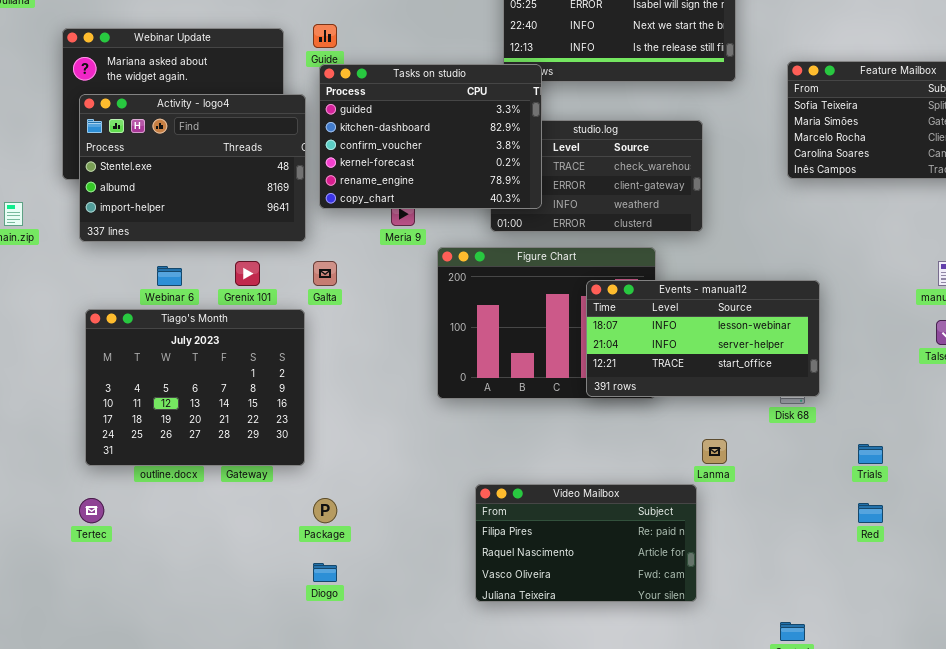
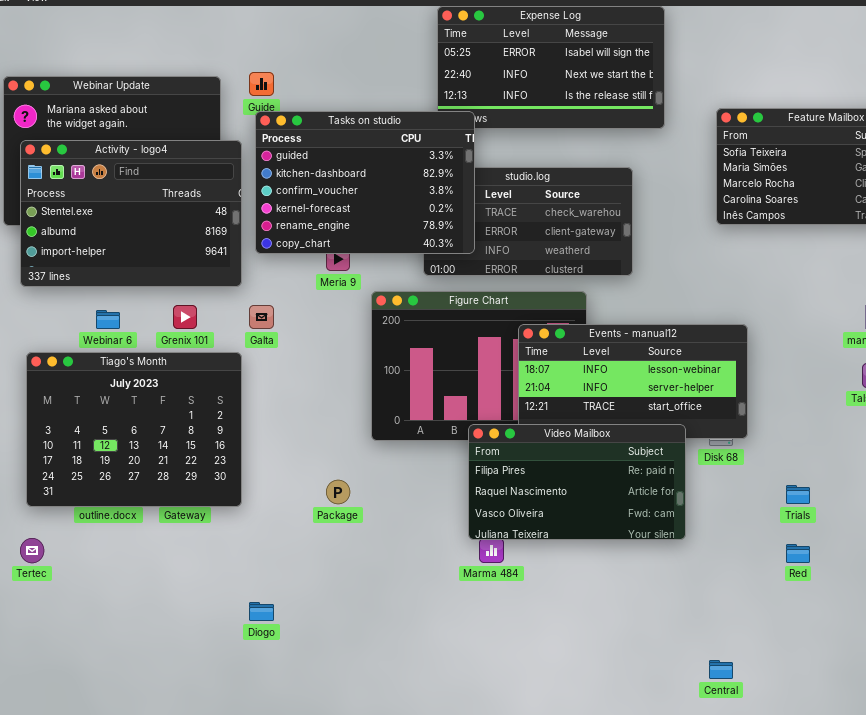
Video Mailbox: [475,484,697,602] -> [468,424,686,540], moved
Package: [313,498,337,523] -> [326,480,350,504], moved

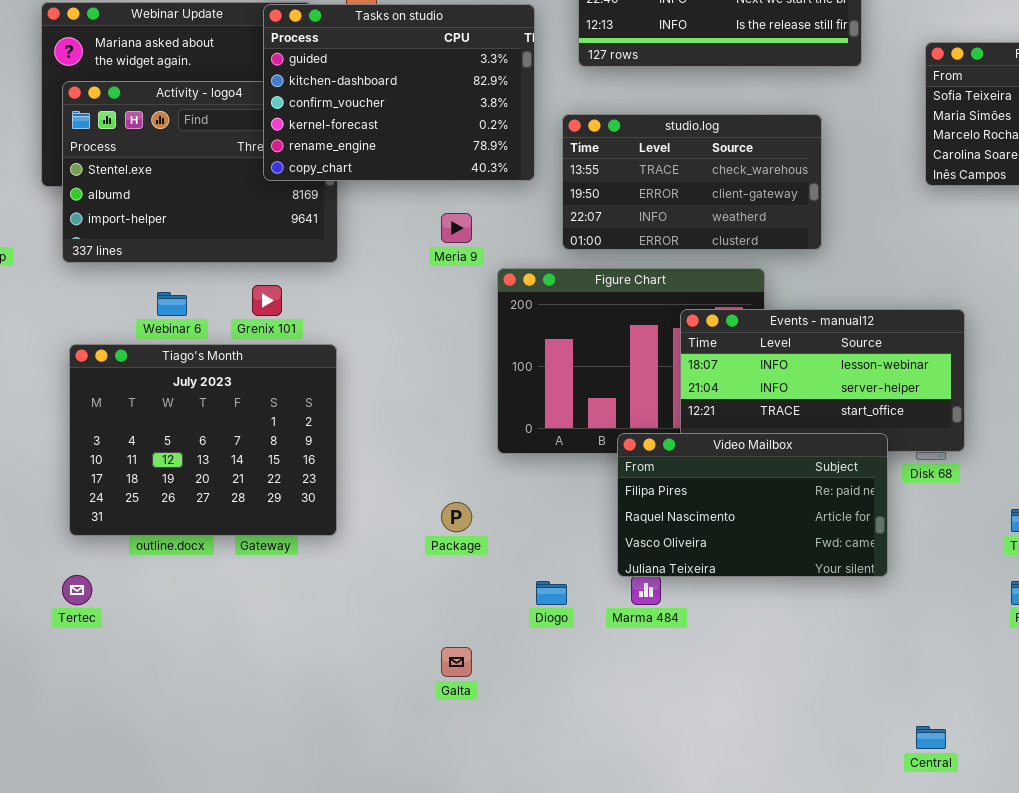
Tasks on studio: [255,111,475,254] -> [263,4,535,181], moved
Galta: [249,305,274,329] -> [441,647,472,677], moved
Diogo: [249,602,274,621] -> [536,581,567,605], moved

